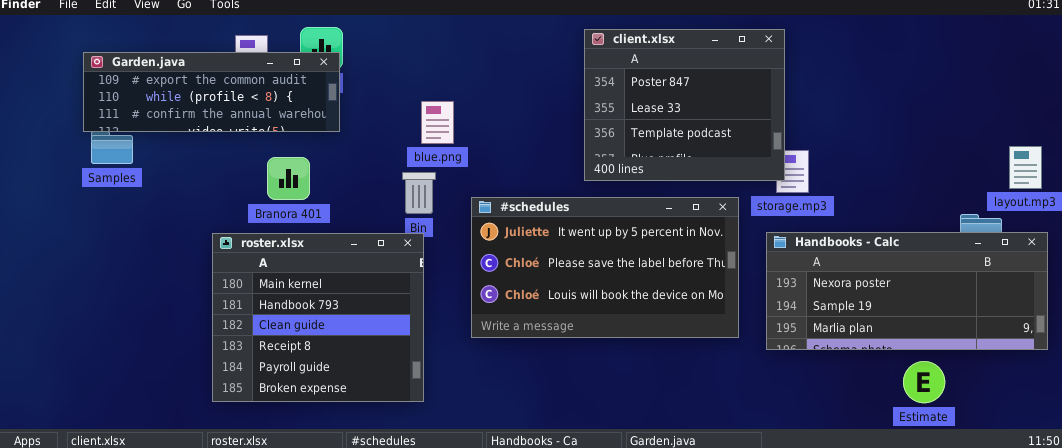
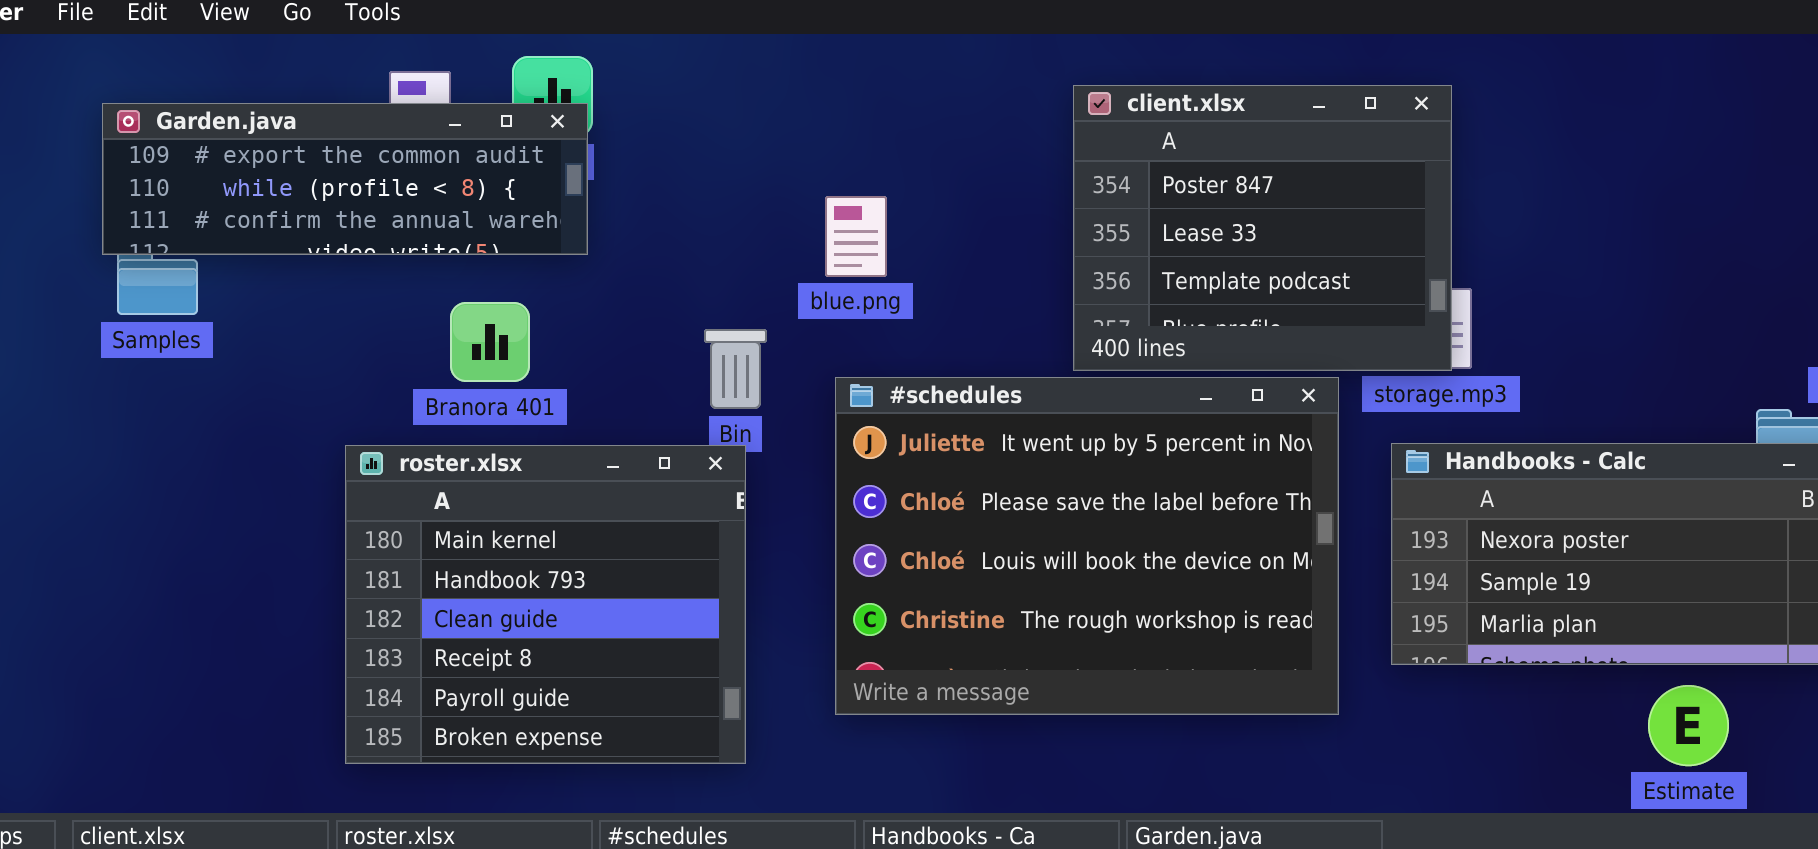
client.xlsx: [584,29,785,181] -> [1073,85,1452,371], moved
blue.png: [421,101,454,144] -> [825,196,887,277], moved
#schedules: [471,197,739,338] -> [835,377,1339,715], resized

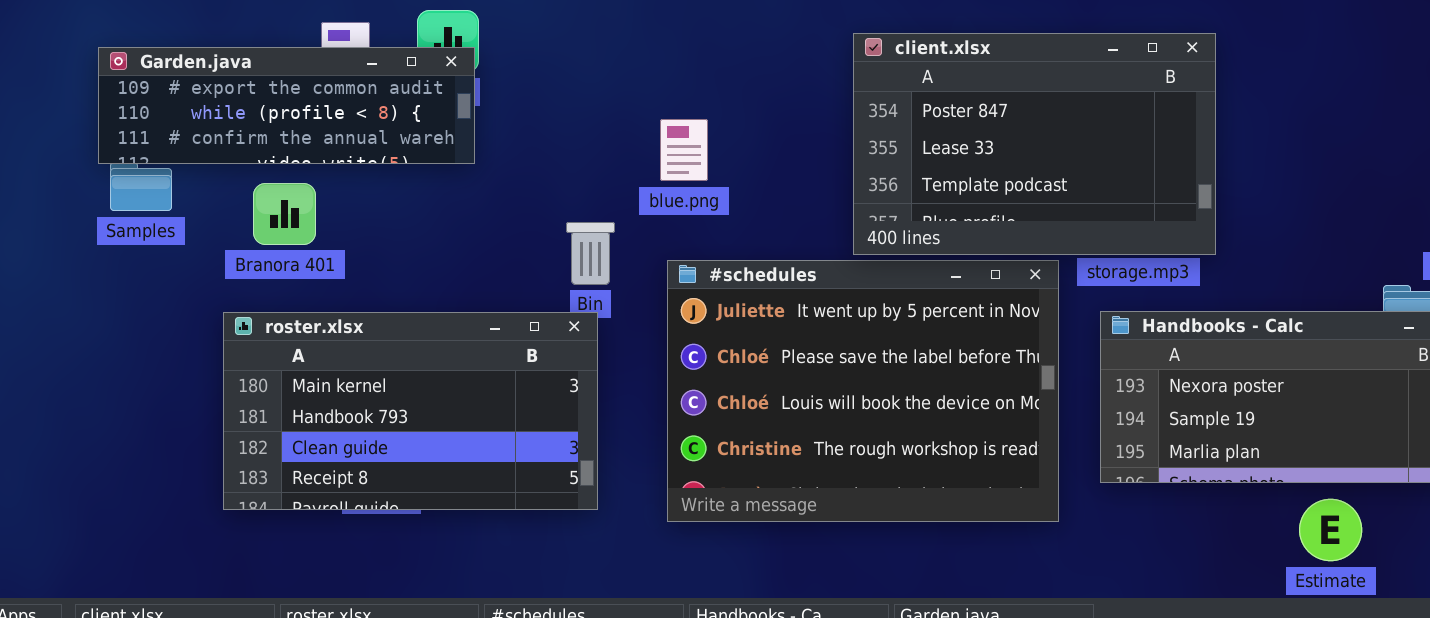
client.xlsx: [1073,85,1452,371] -> [853,33,1216,255], resized
Branora 401: [450,302,530,382] -> [253,183,316,245], moved
roster.xlsx: [345,445,746,764] -> [223,312,598,510], resized

